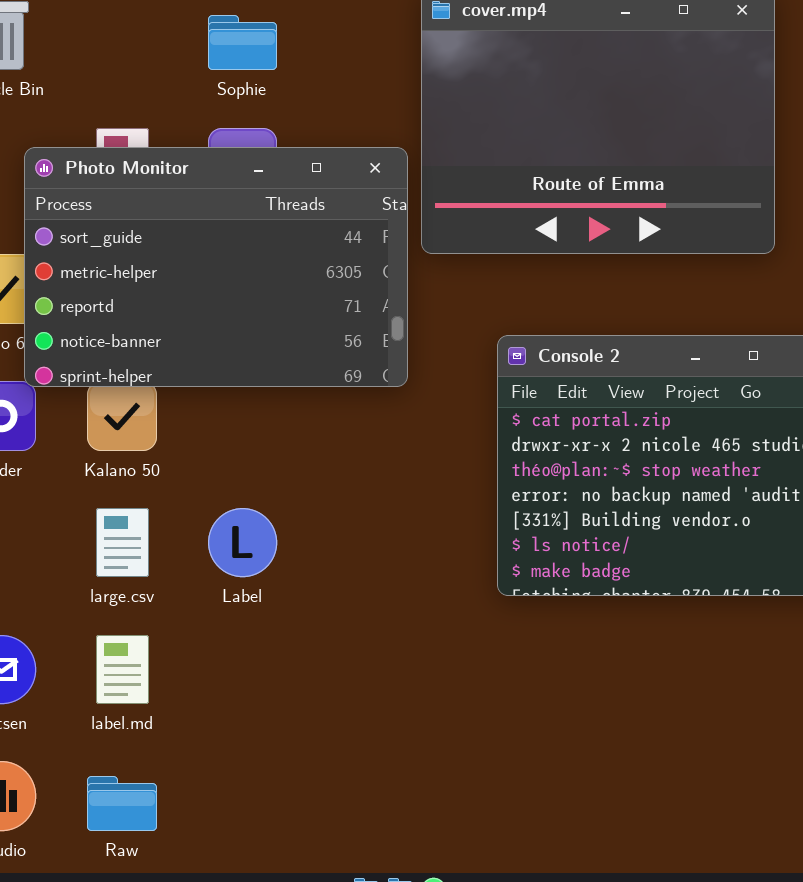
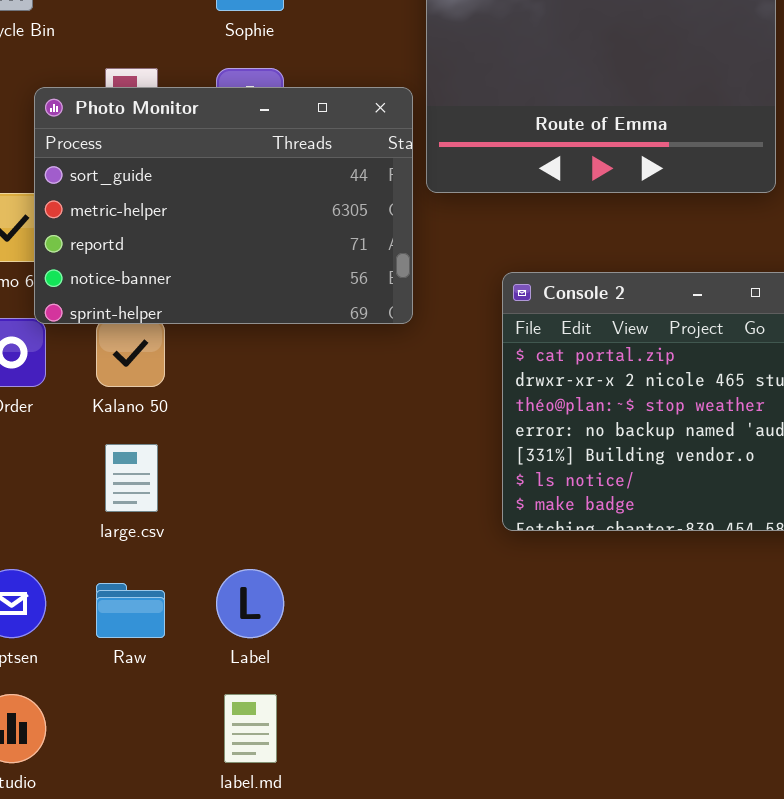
Label: [208,508,277,577] -> [216,569,284,638], moved
label.md: [96,635,149,704] -> [224,694,277,763], moved
Raw: [87,776,157,831] -> [96,583,165,638], moved

